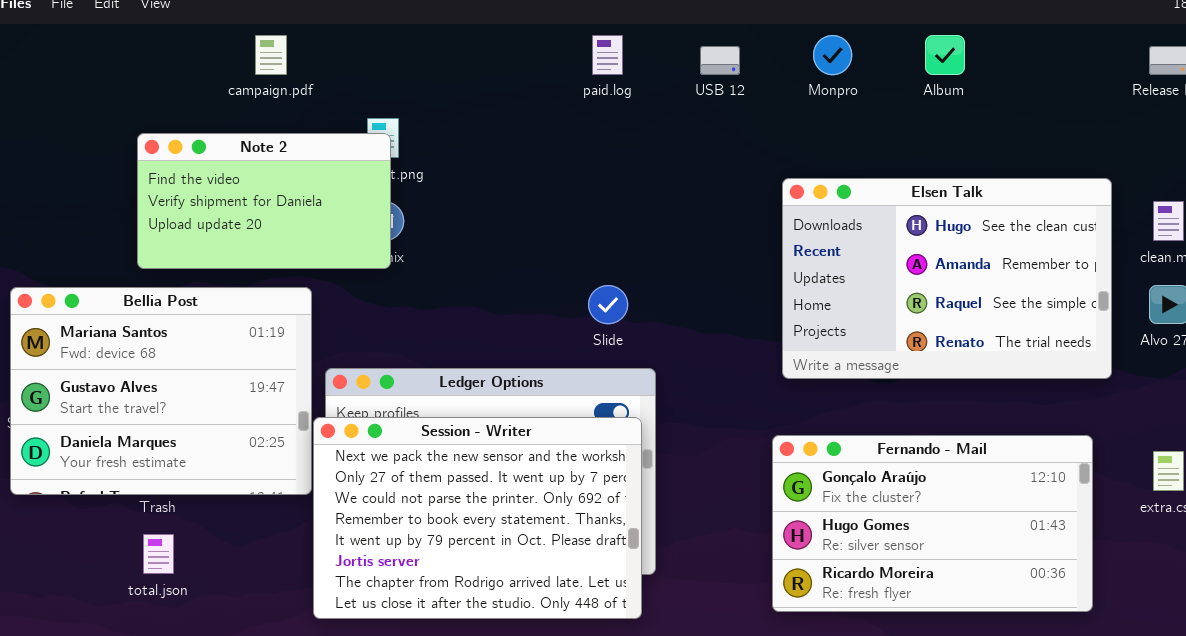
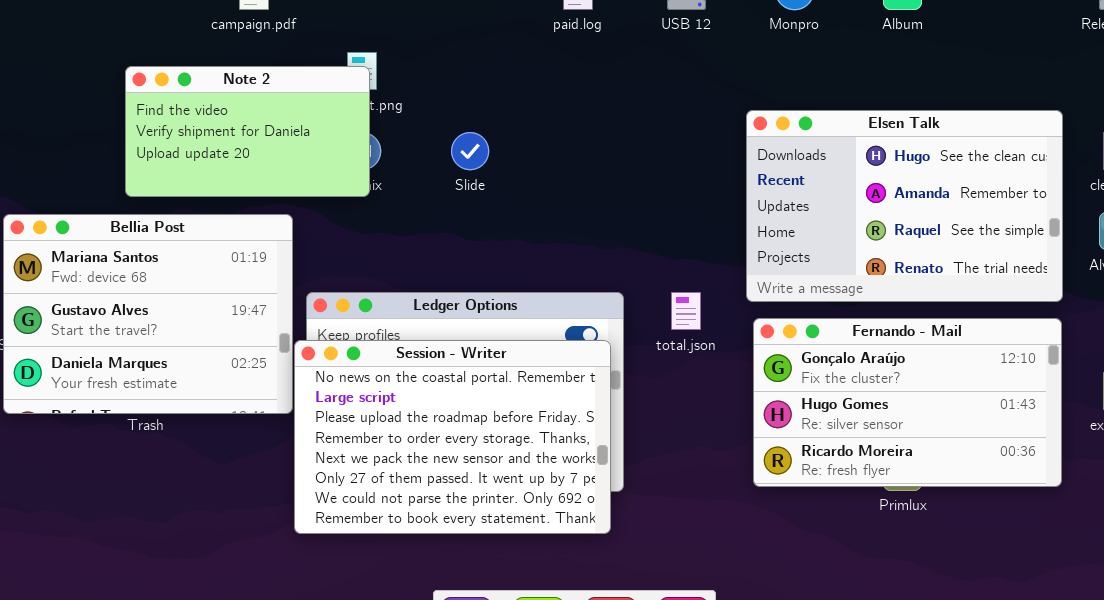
Slide: [588,285,628,324] -> [451,132,489,170], moved
Session - Writer: [313,417,642,619] -> [294,340,611,534], scrolled up 4 rows
Fernando - Mail: [772,435,1093,612] -> [753,318,1062,487], moved
total.json: [143,534,174,574] -> [671,292,701,330], moved

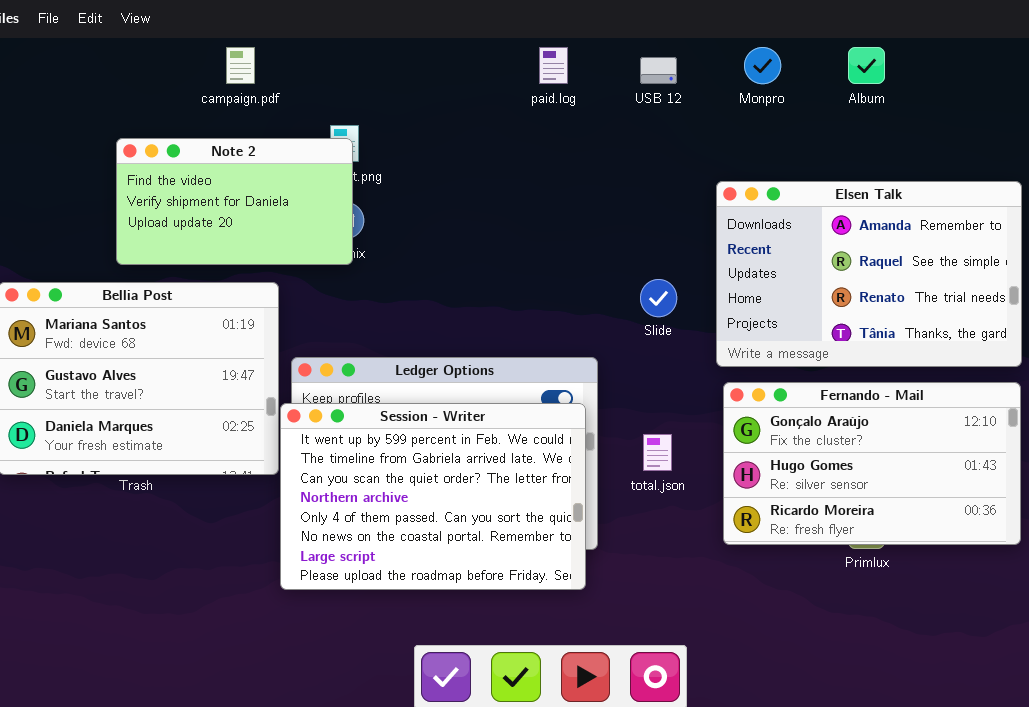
Elsen Talk: [746,110,1063,302] -> [716,181,1022,367], scrolled down 1 row
Slide: [451,132,489,170] -> [640,279,677,317], moved
total.json: [671,292,701,330] -> [643,434,672,471], moved
Session - Writer: [294,340,611,534] -> [280,403,586,590], scrolled up 5 rows

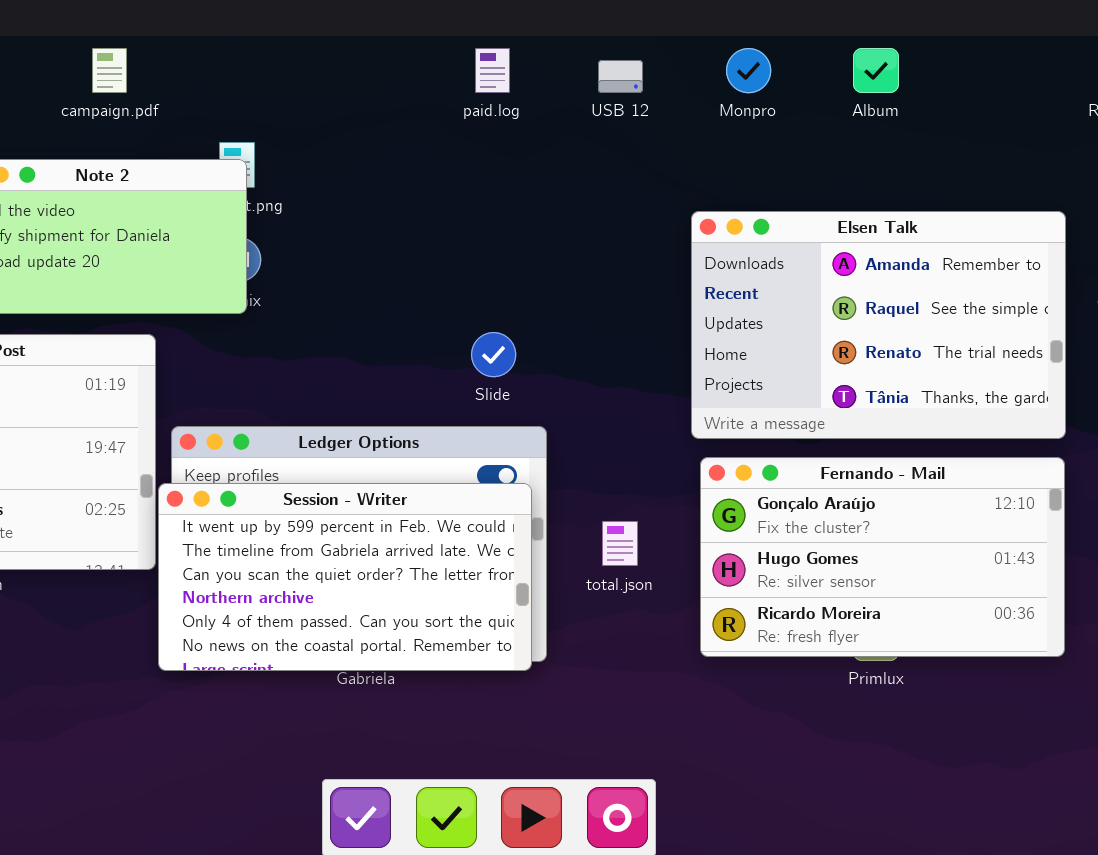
Slide: [640,279,677,317] -> [471,332,516,377], moved
Session - Writer: [280,403,586,590] -> [158,483,532,671], resized

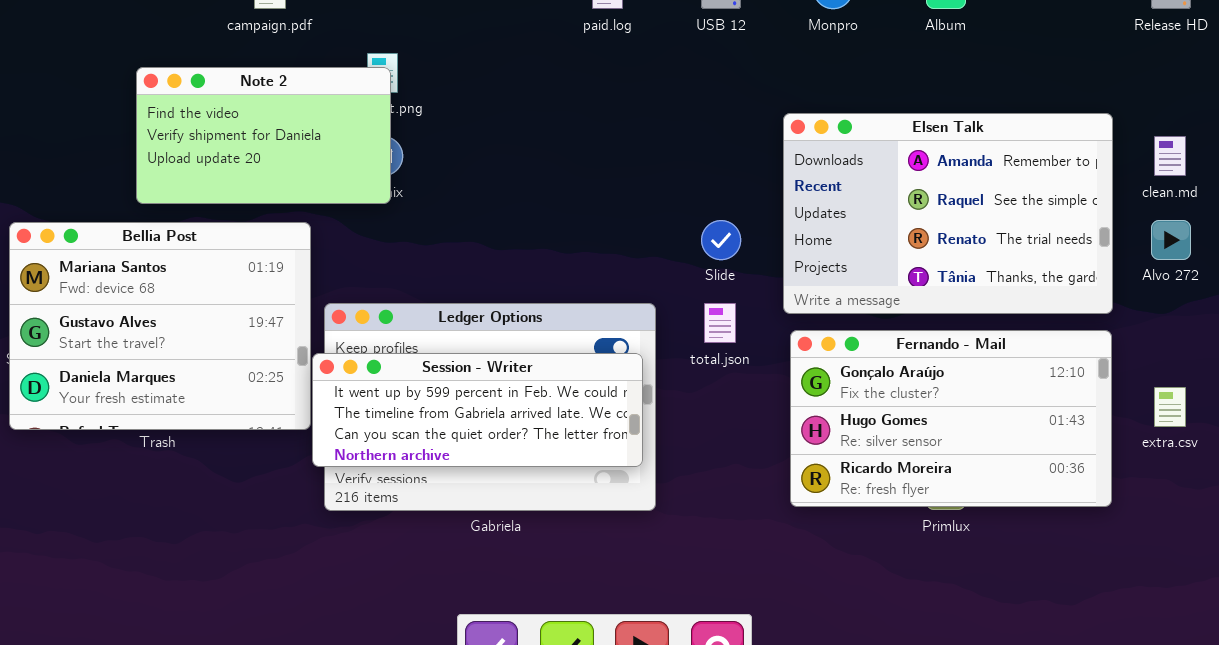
Slide: [471,332,516,377] -> [701,220,741,260], moved
Session - Writer: [158,483,532,671] -> [312,353,643,467], resized
total.json: [602,521,638,566] -> [704,303,736,343], moved

